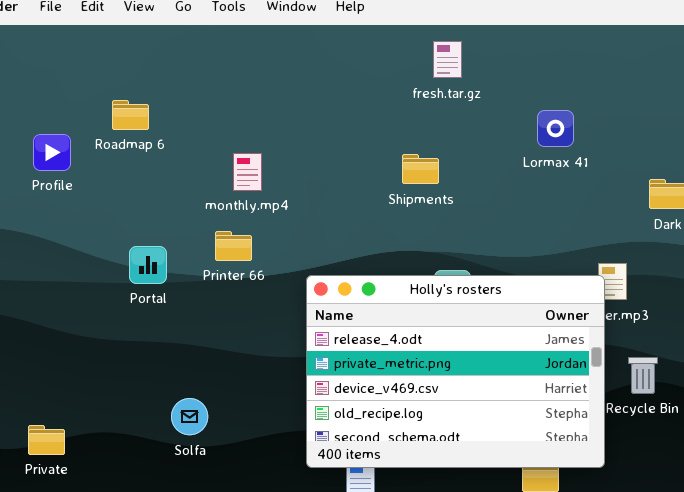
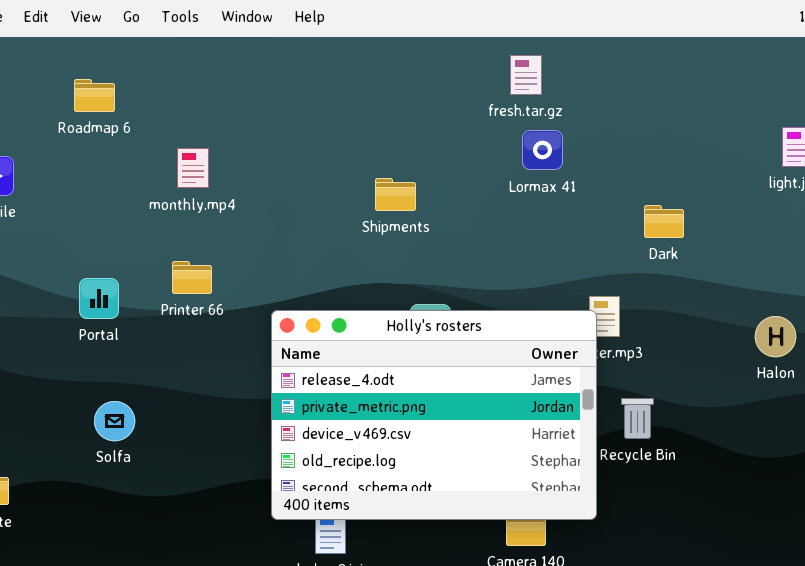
fresh.tar.gz: [433,41,462,78] -> [510,55,542,95], moved
Roadmap 6: [112,100,149,130] -> [74,79,115,112], moved
monthly.mp4: [233,153,262,191] -> [177,148,209,188], moved
Solfa: [171,398,208,435] -> [94,401,135,441], moved

